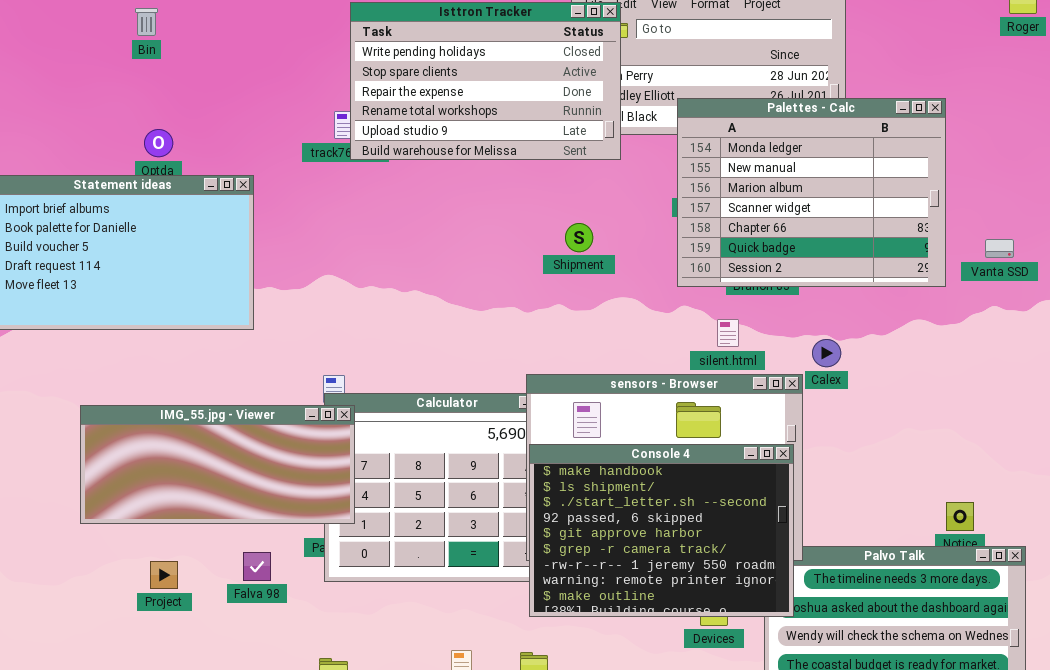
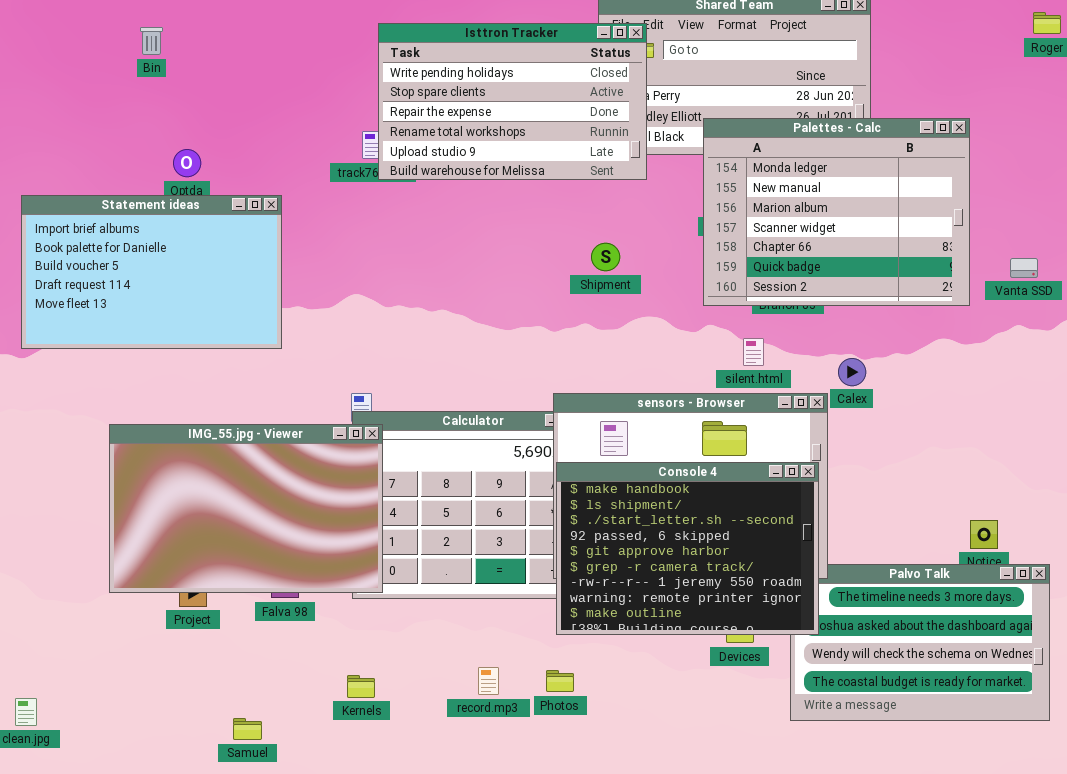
Bin: [135,8,158,36] -> [140,27,163,55], moved
IMG_55.jpg - Viewer: [80,405,355,524] -> [109,424,383,593], resized

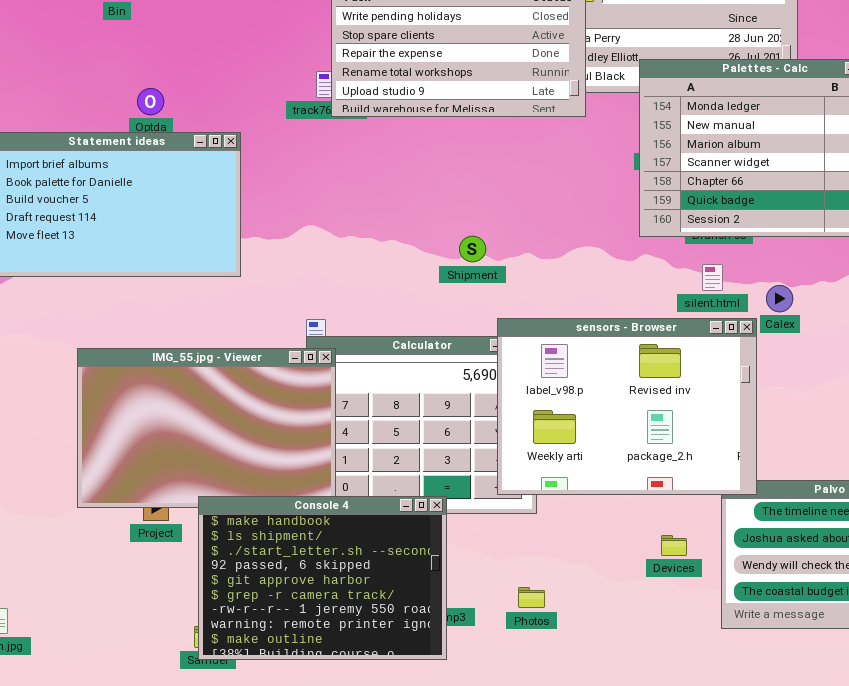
Shipment: [591,243,620,271] -> [459,236,486,262], moved
silent.html: [743,338,764,366] -> [702,264,723,291], moved
Console 4: [556,462,819,635] -> [198,496,447,660], moved
Photos: [546,670,574,692] -> [518,587,545,608], moved

